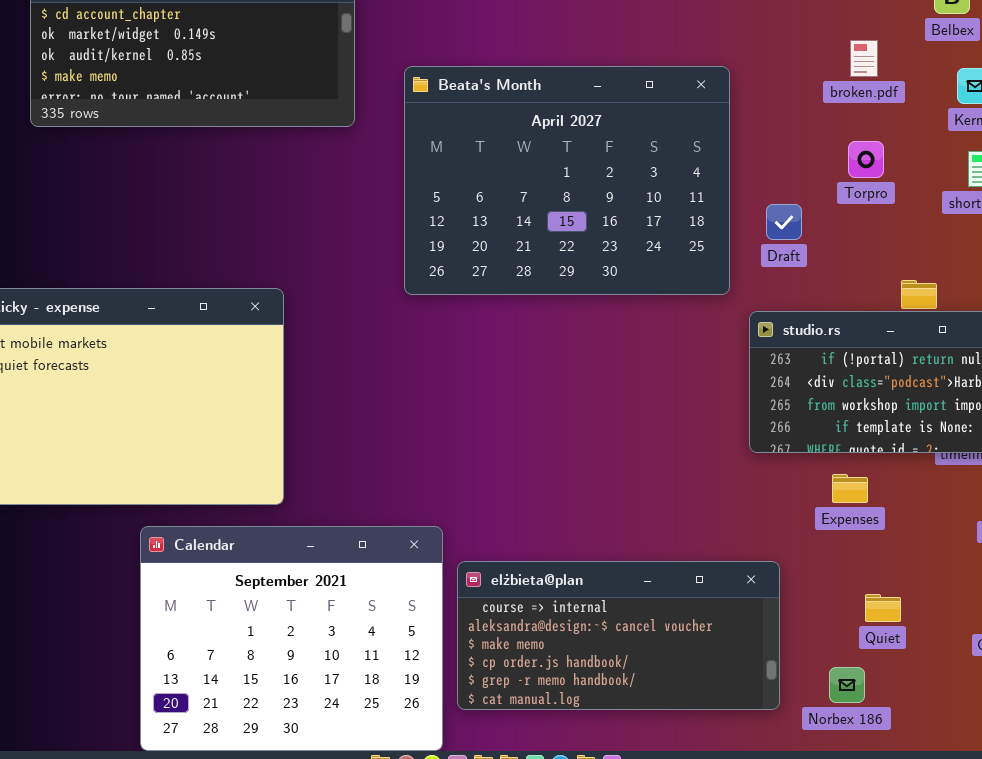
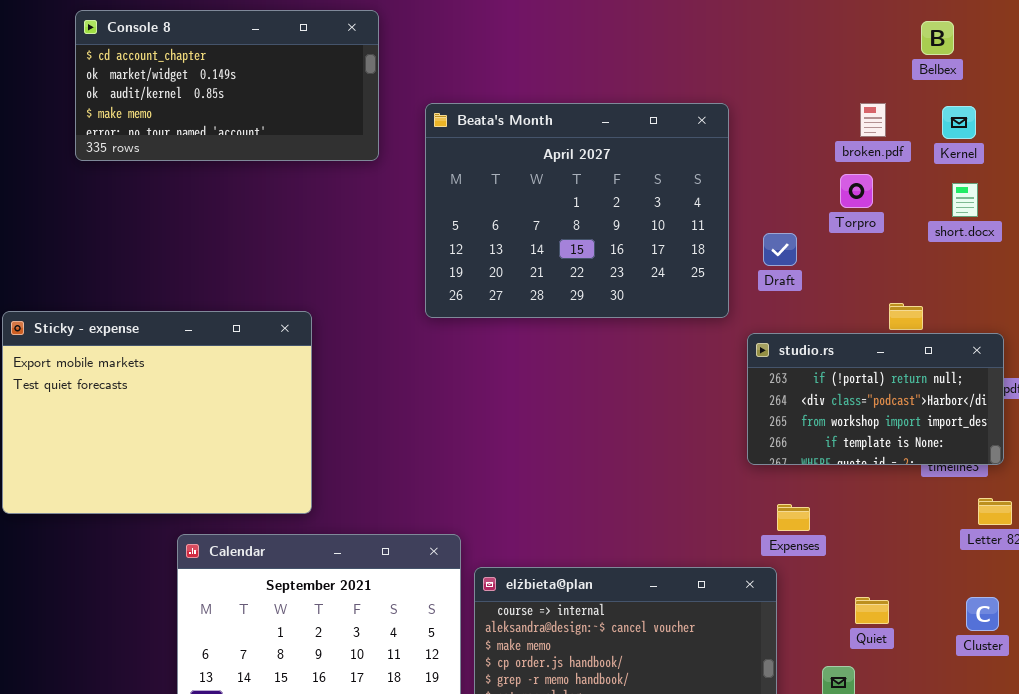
broken.pdf: [850,40,878,77] -> [860,103,886,137], moved
Expenses: [832,474,868,503] -> [777,504,810,531], moved

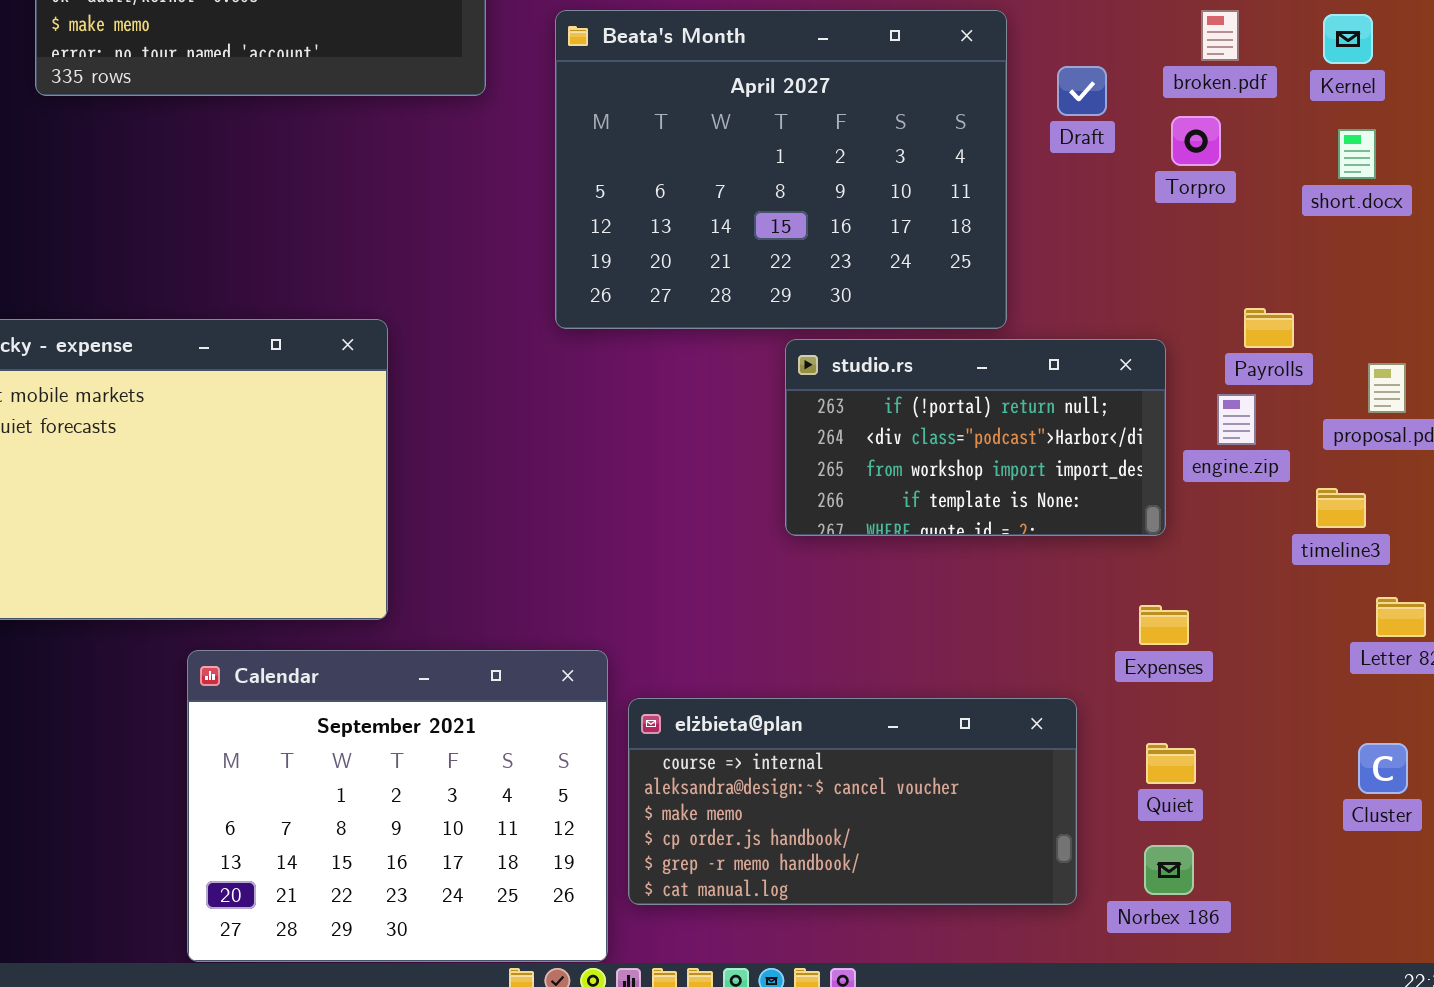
Draft: [763,233,797,266] -> [1057,66,1107,116], moved
studio.rs: [747,333,1004,465] -> [785,339,1166,536], moved
Expenses: [777,504,810,531] -> [1139,605,1189,645], moved
Quiet: [855,597,889,624] -> [1146,743,1196,784], moved

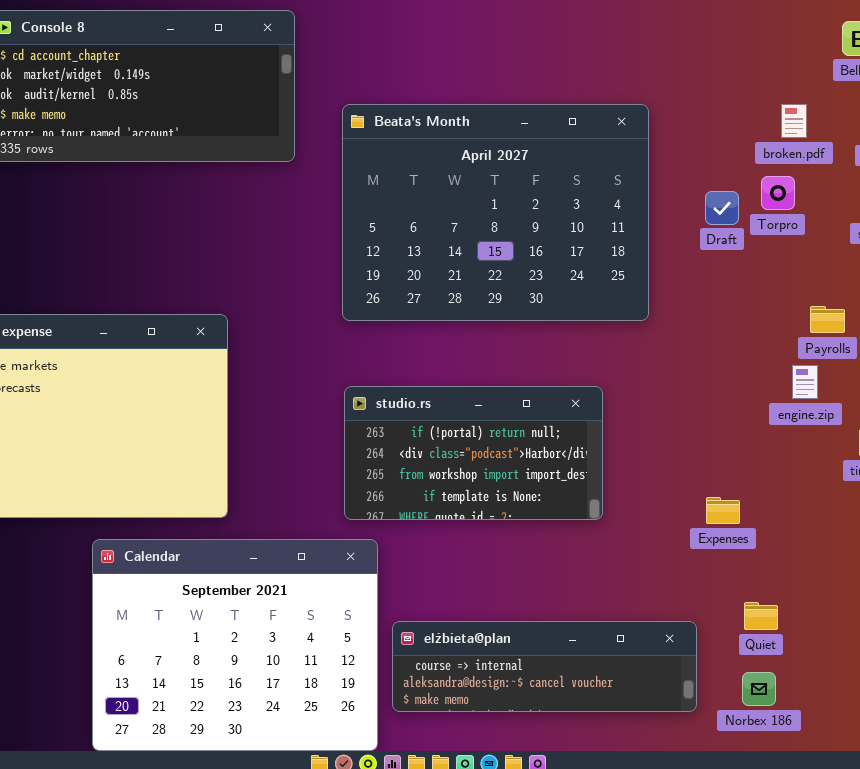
Draft: [1057,66,1107,116] -> [705,191,739,225], moved
studio.rs: [785,339,1166,536] -> [344,386,603,520], moved
Expenses: [1139,605,1189,645] -> [706,497,740,524], moved
elżbieta@plan: [628,698,1077,905] -> [392,621,697,712], resized

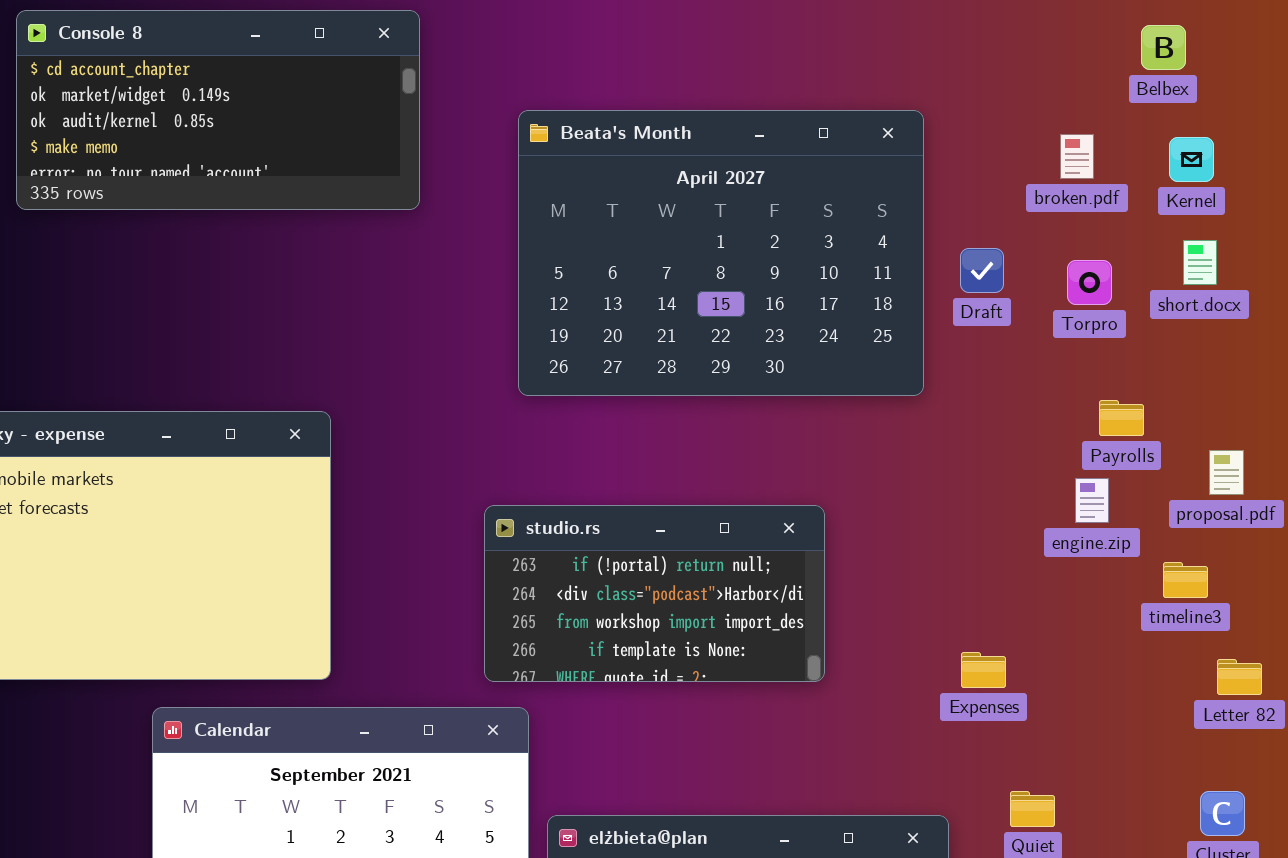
Beata's Month: [342,104,649,321] -> [518,110,924,396], moved
Torpro: [761,176,795,210] -> [1067,260,1112,305], moved

